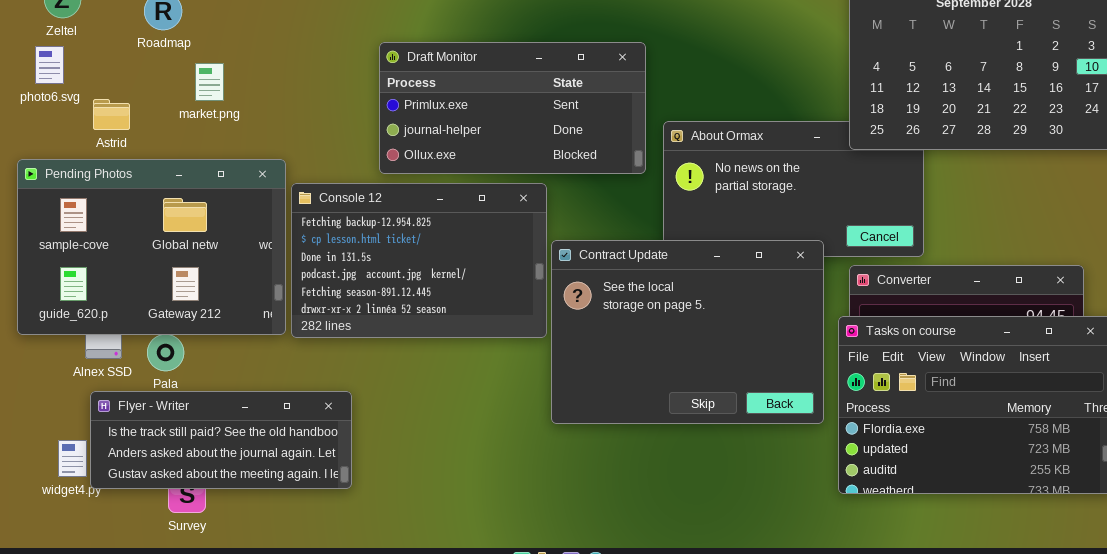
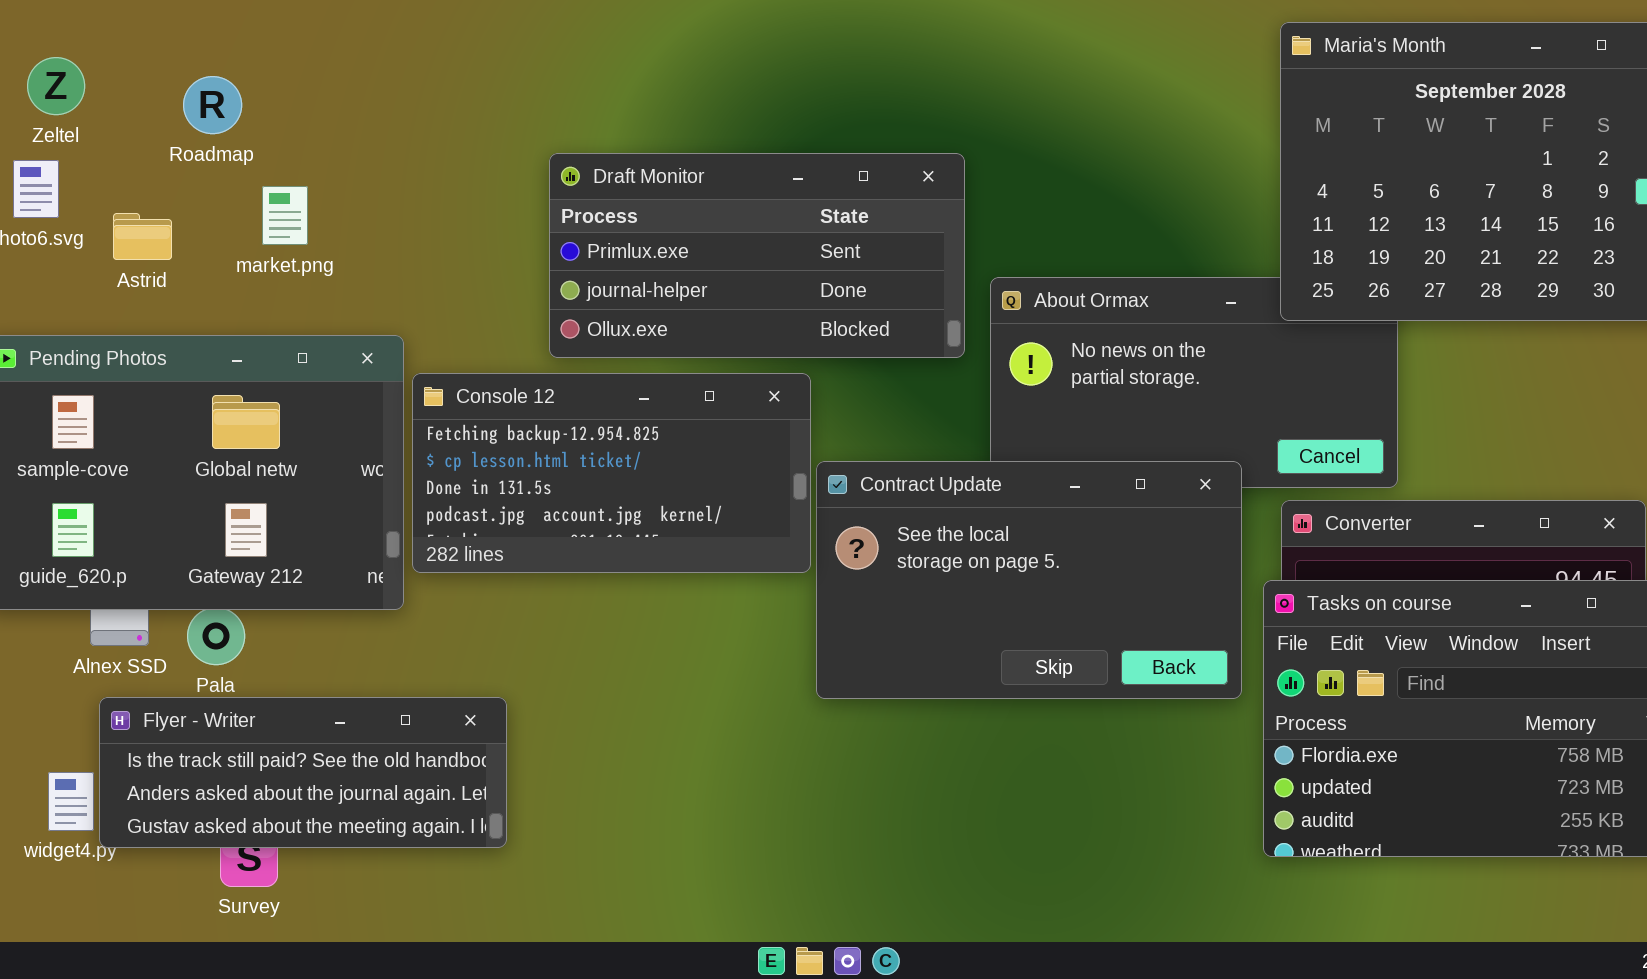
Astrid: [93,99,130,130] -> [113,213,172,260], moved
Console 12: [291,183,547,338] -> [412,373,811,573], resized
Contract Update: [551,240,824,424] -> [816,461,1242,699], resized

